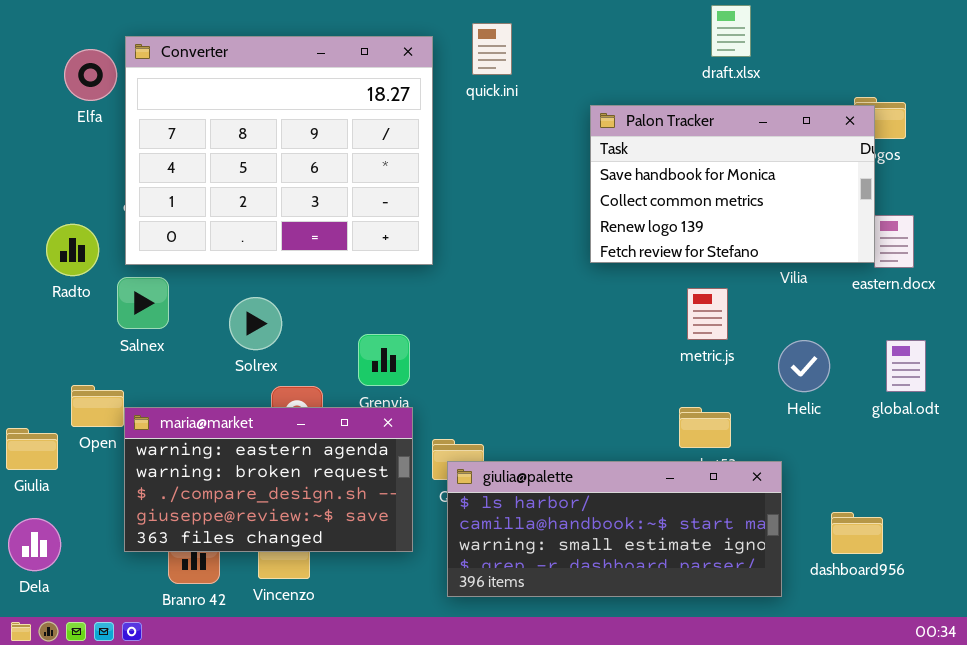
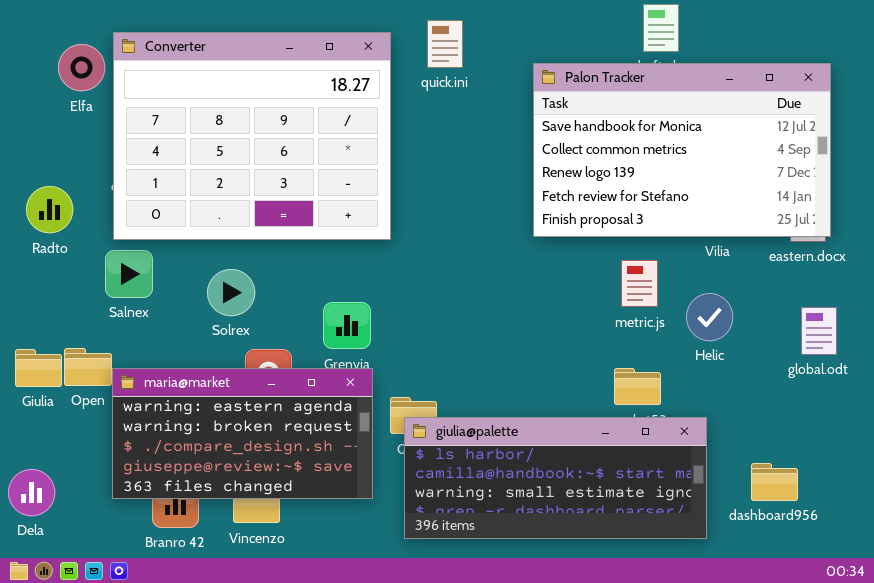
Palon Tracker: [590,105,875,263] -> [533,63,831,237], resized
Radto: [46,224,99,276] -> [26,186,73,233], moved
Helic: [778,340,830,392] -> [686,293,733,341], moved
Giulia: [6,428,58,470] -> [15,349,62,387], moved

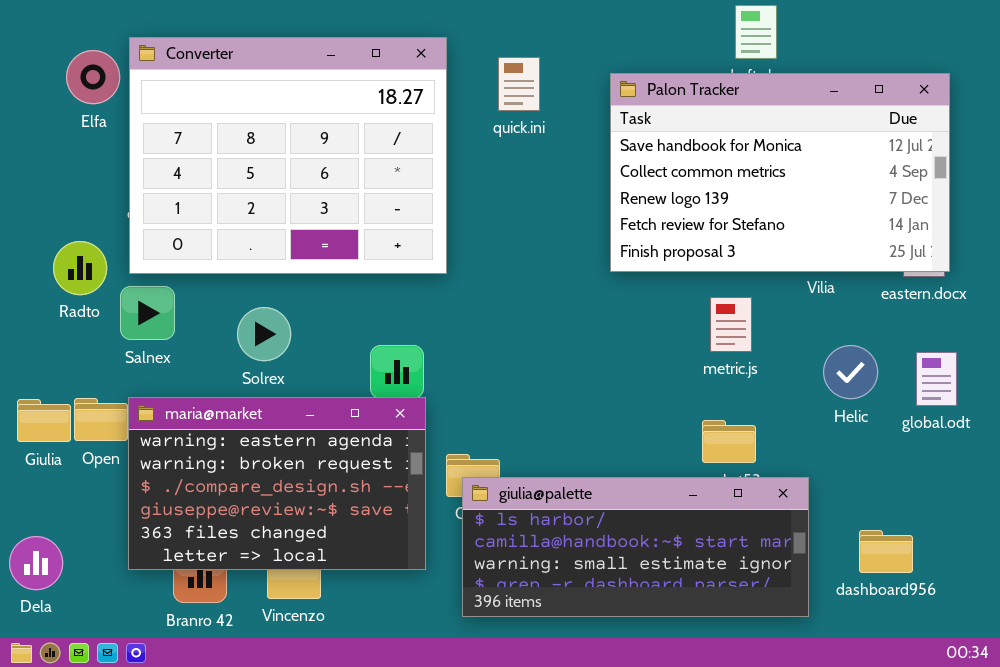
quick.ini: [427,20,463,68] -> [498,57,540,111], moved
Radto: [26,186,73,233] -> [53,241,107,295], moved
Helic: [686,293,733,341] -> [823,345,878,399], moved
maria@market: [112,368,373,499] -> [128,397,426,570], resized

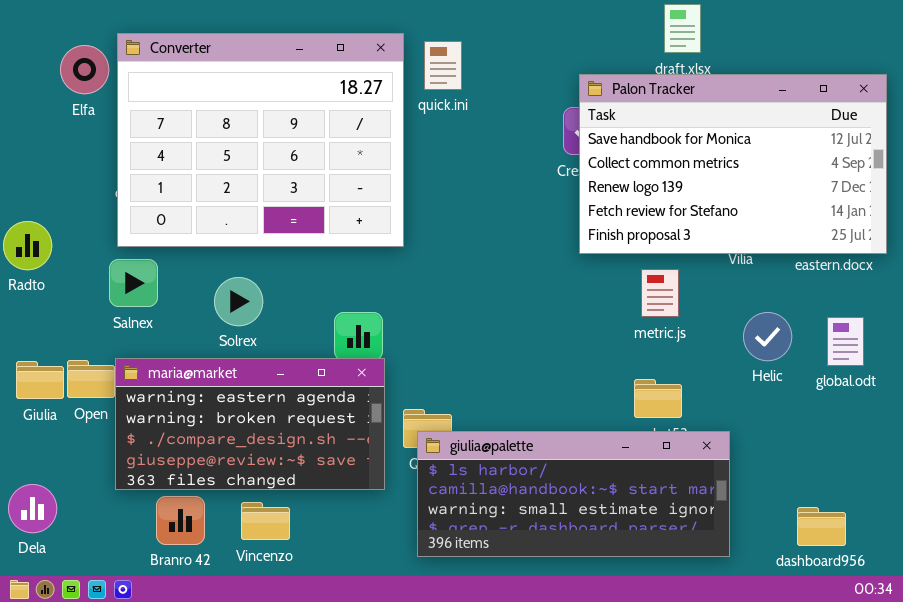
quick.ini: [498,57,540,111] -> [424,41,462,90], moved
Palon Tracker: [610,73,950,272] -> [579,74,887,254], moved
Radto: [53,241,107,295] -> [3,221,52,270], moved
maria@market: [128,397,426,570] -> [115,358,385,490], resized
dashboard956: [859,530,913,573] -> [797,507,846,546], moved

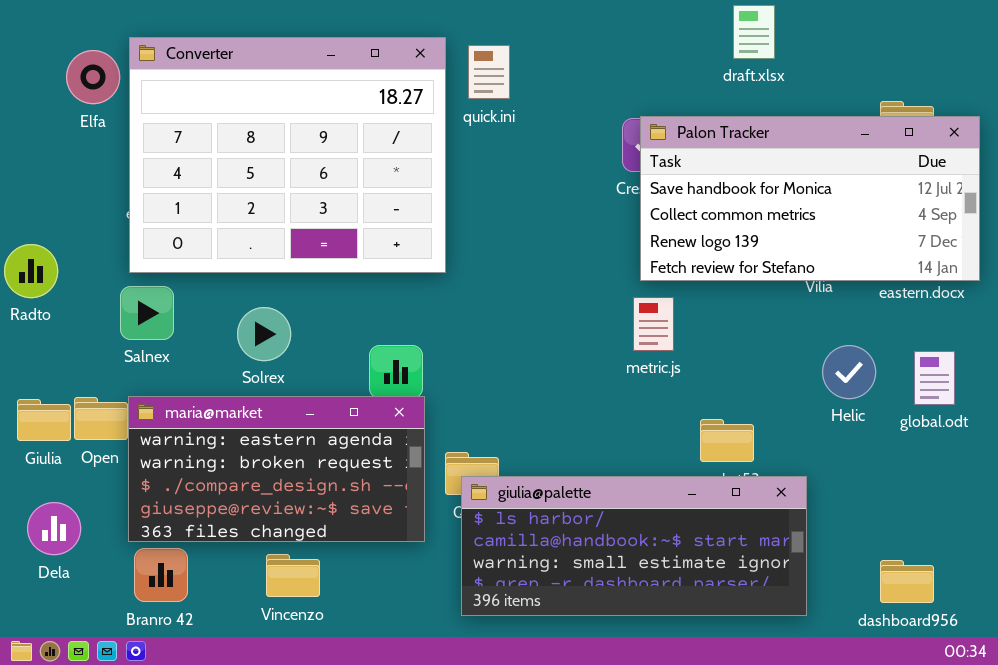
Palon Tracker: [579,74,887,254] -> [640,116,980,281], resized
metric.js: [641,269,679,317] -> [633,297,674,351], moved
Dela: [8,484,57,533] -> [27,502,81,555], moved
Branro 42: [156,496,205,545] -> [134,548,188,602], moved

